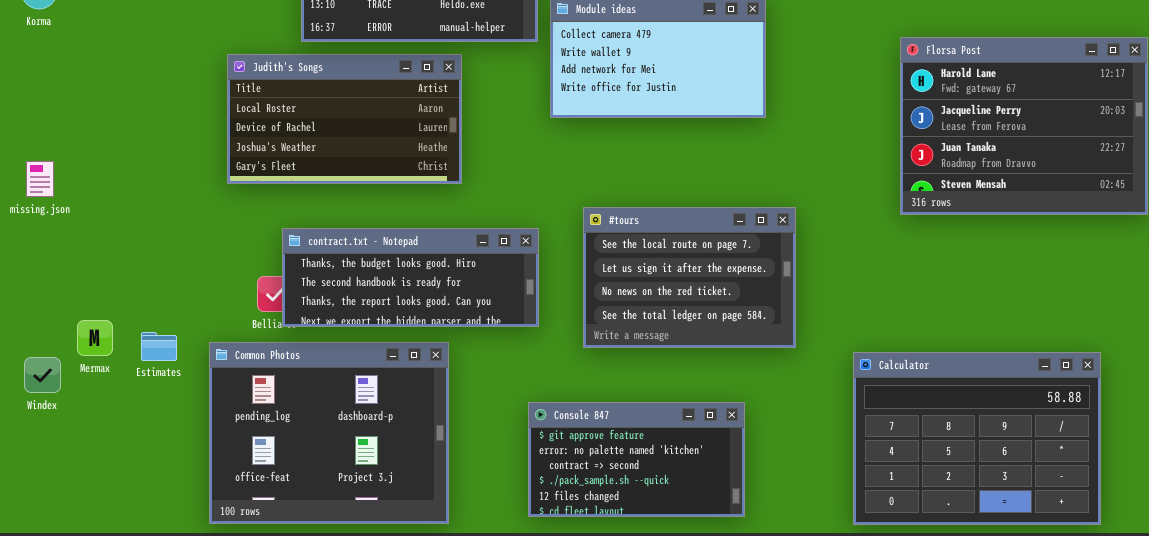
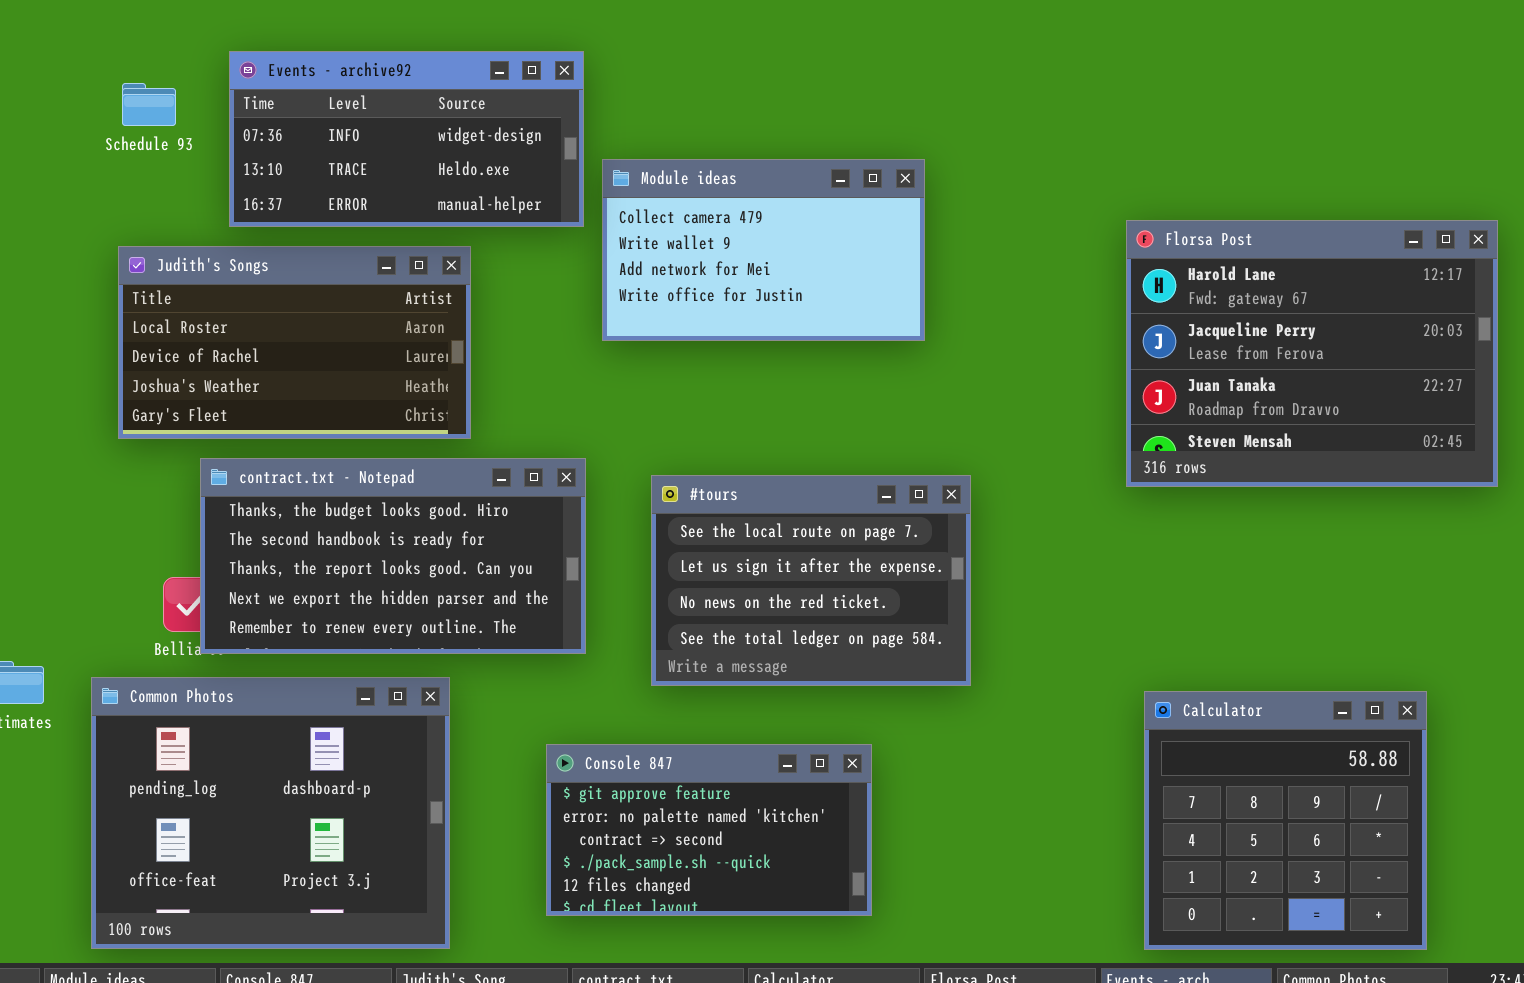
contract.txt - Notepad: [282,228,539,327] -> [200,458,586,654], resized
Calculator: [853,352,1101,525] -> [1144,691,1427,950], resized
Console 847: [528,402,745,517] -> [546,744,872,916], moved

